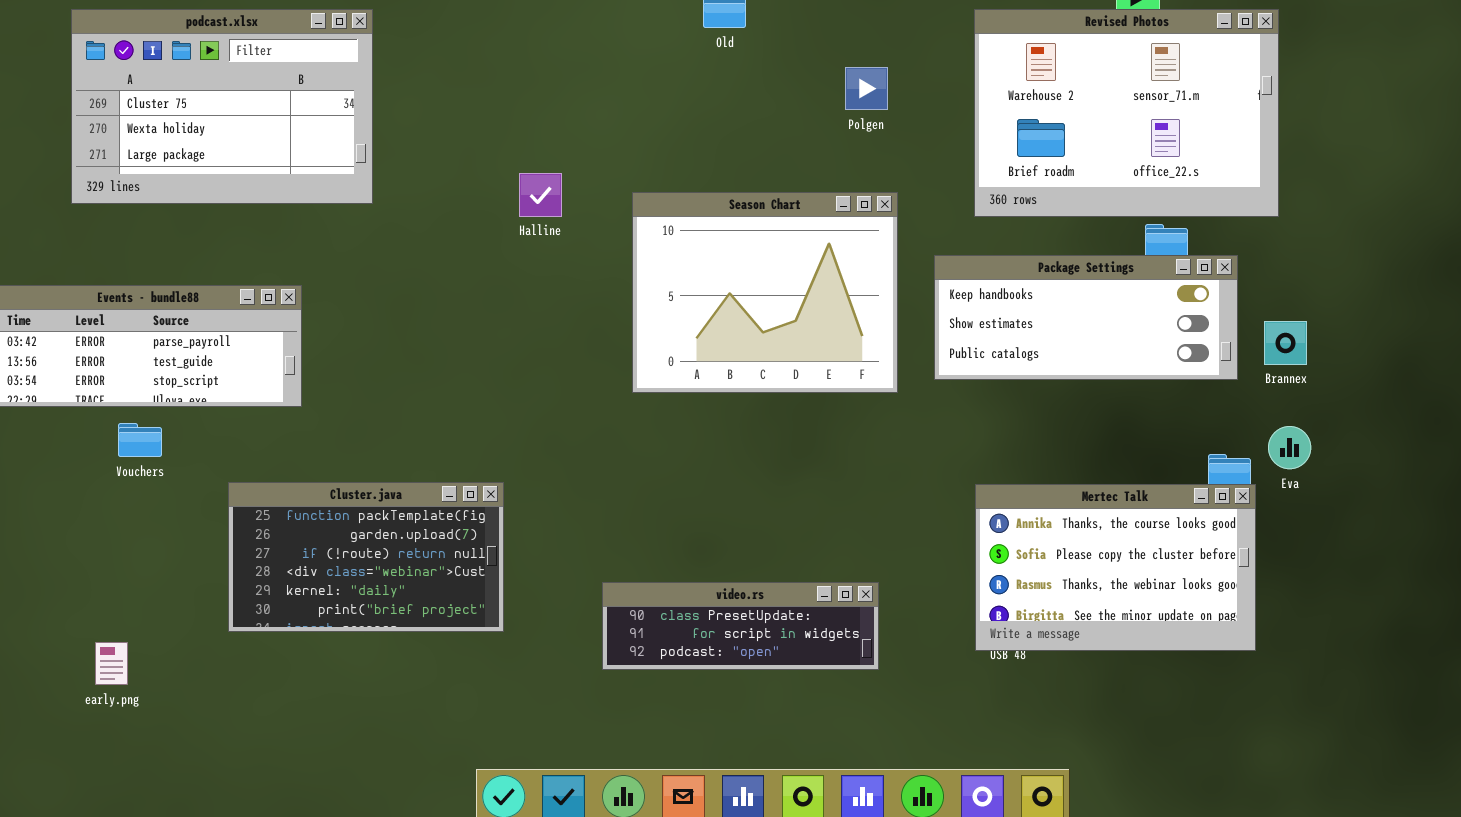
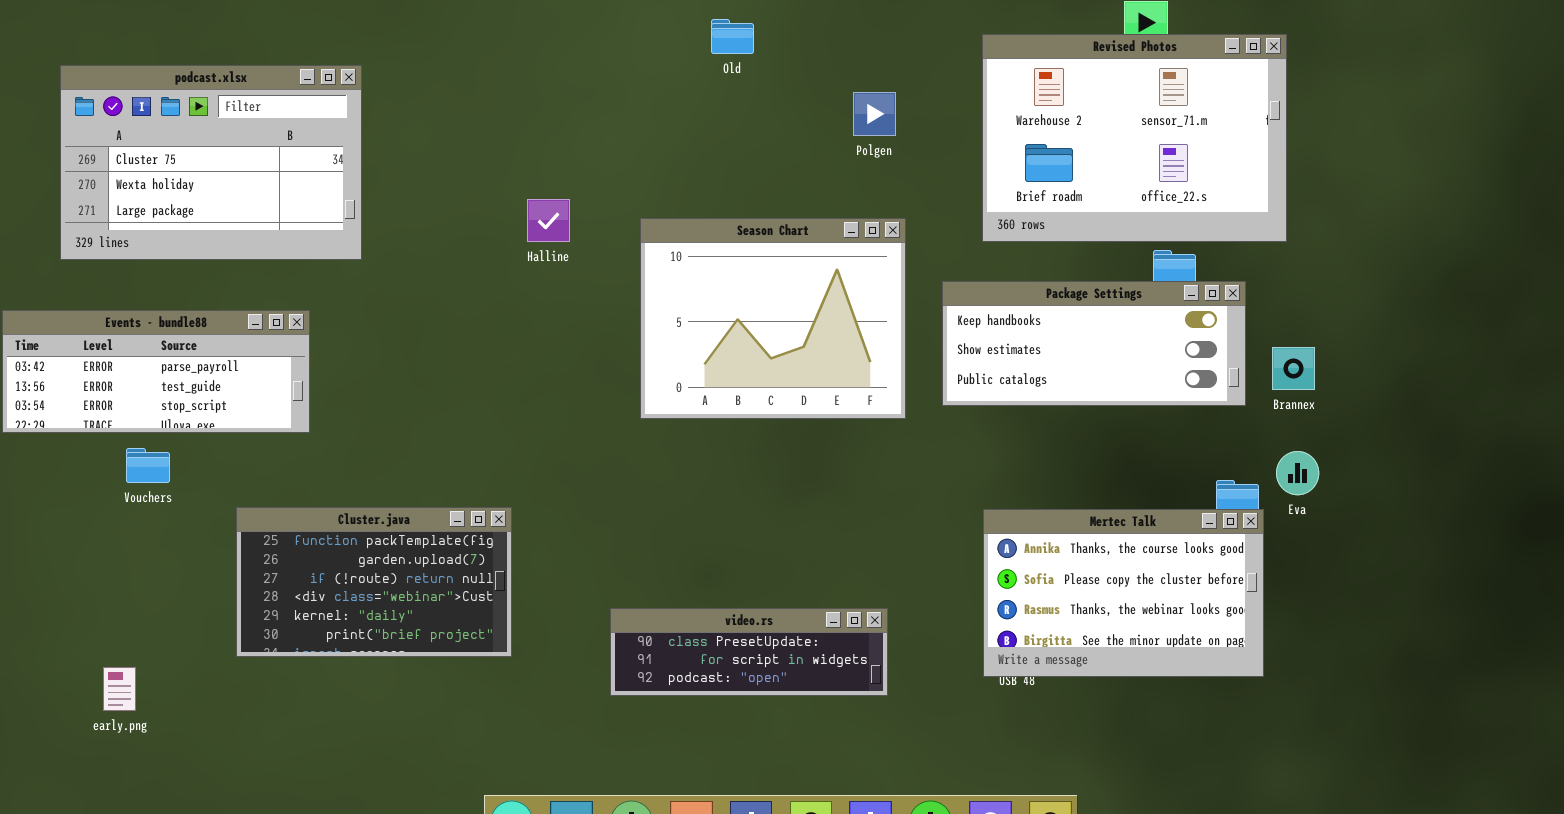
podcast.xlsx: [71,9,373,204] -> [60,65,362,260], moved

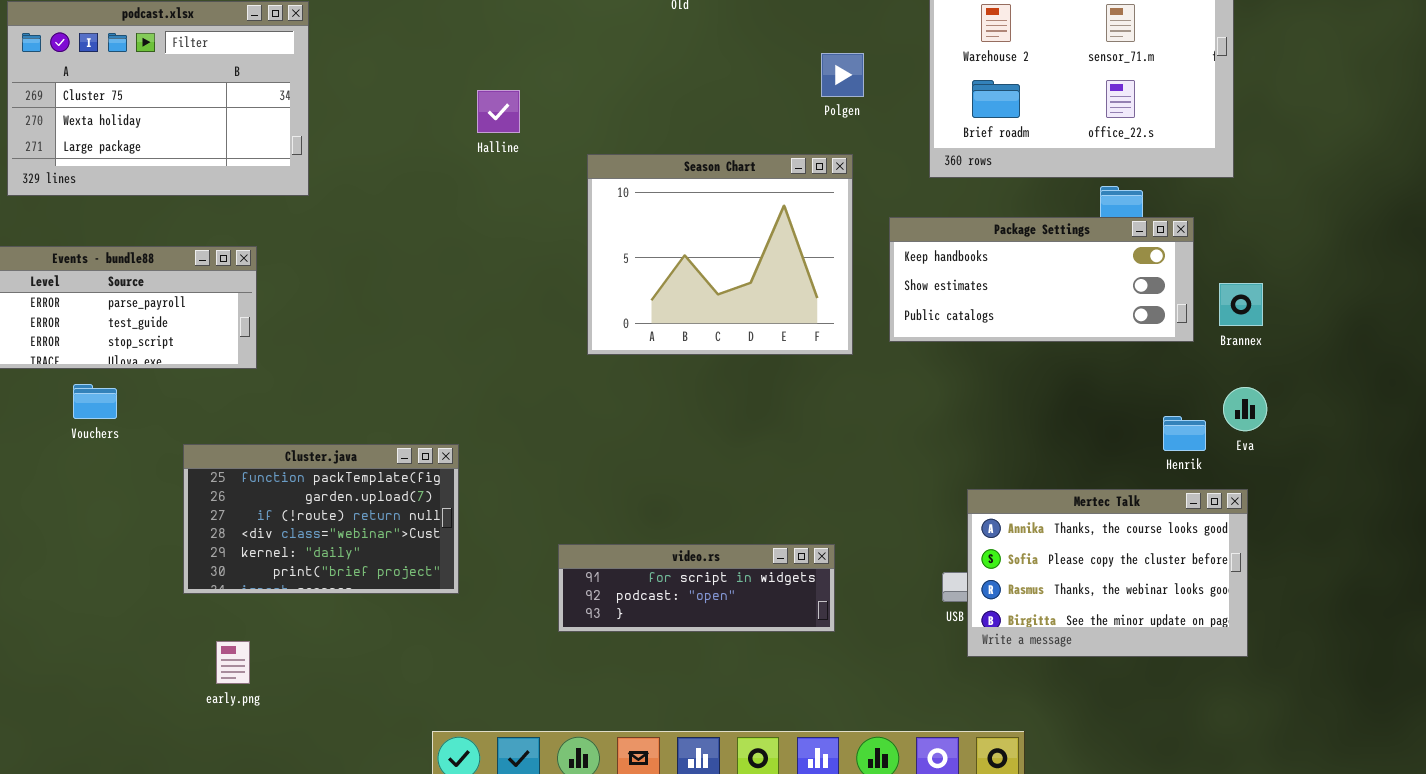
Polgen: [853,92,896,136] -> [821,53,864,97], moved
Halline: [527,199,570,242] -> [477,90,520,133], moved
Mertec Talk: [983,509,1264,677] -> [967,489,1248,657], moved
video.rs: [610,608,888,696] -> [558,544,835,632], scrolled down 1 row
early.png: [103,667,136,711] -> [216,641,250,684], moved

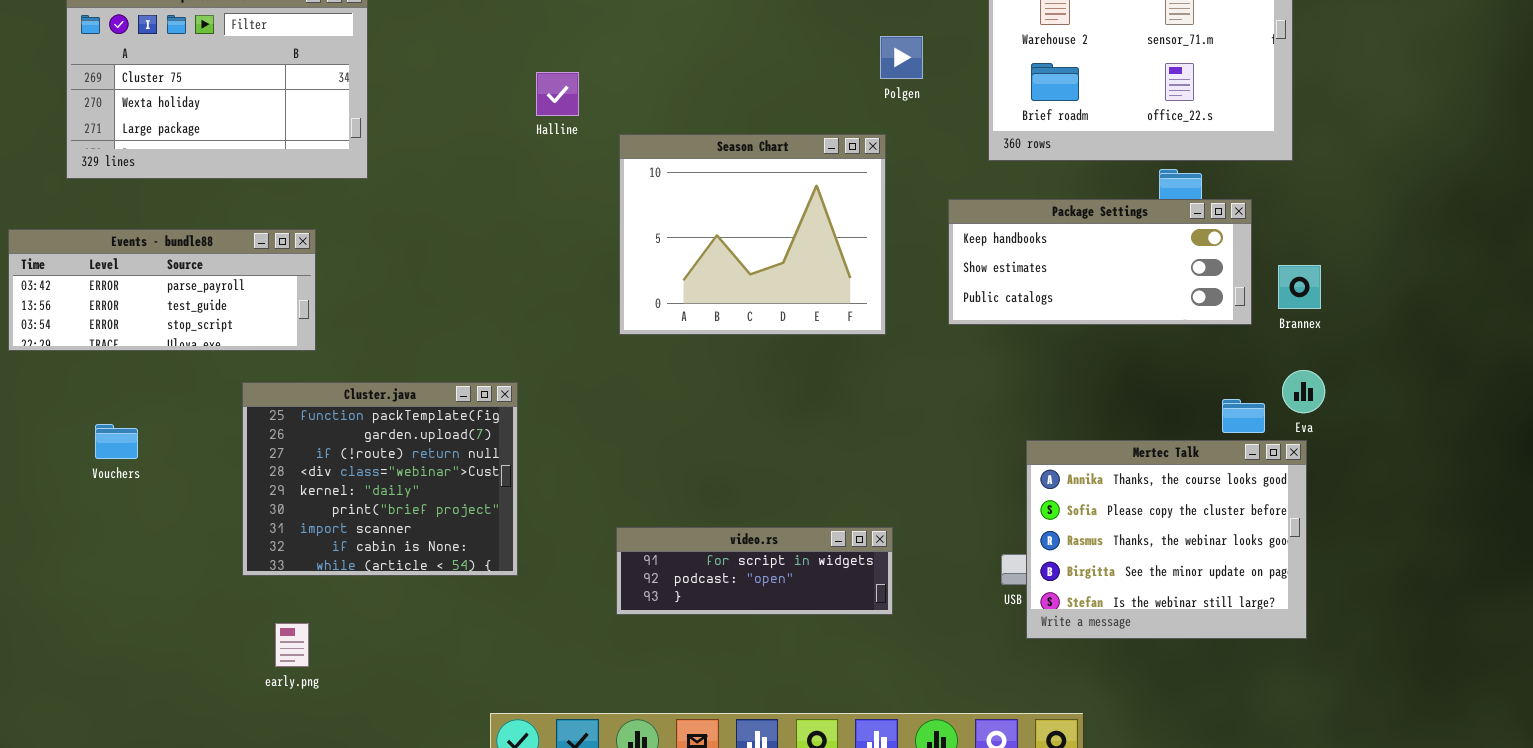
Season Chart: [587,154,853,355] -> [619,134,886,335], moved
Vouchers: [73,384,117,419] -> [95,424,138,459], moved
Cluster.java: [183,444,459,594] -> [242,382,518,576], resized
Mertec Talk: [967,489,1248,657] -> [1026,440,1307,639], resized

